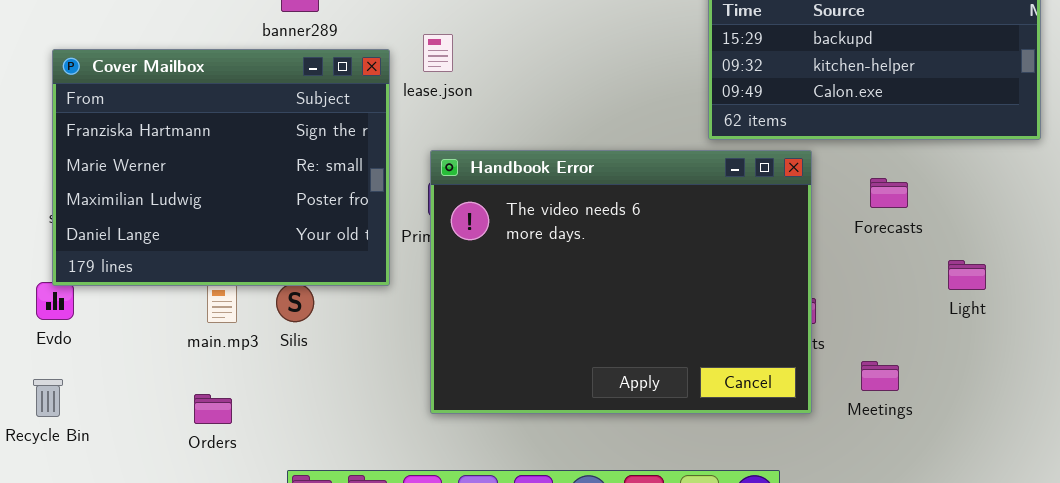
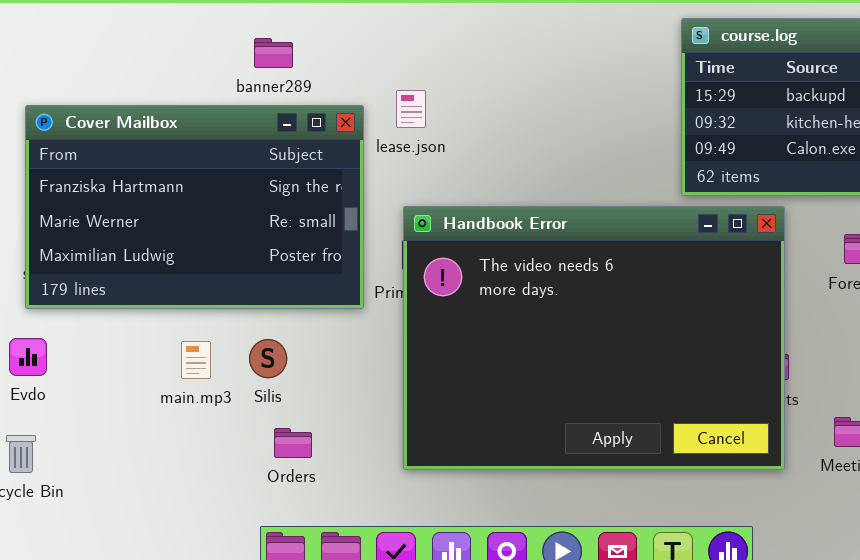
Cover Mailbox: [52,49,390,286] -> [25,105,364,309], resized
Orders: [194,394,232,424] -> [274,428,312,458], moved

